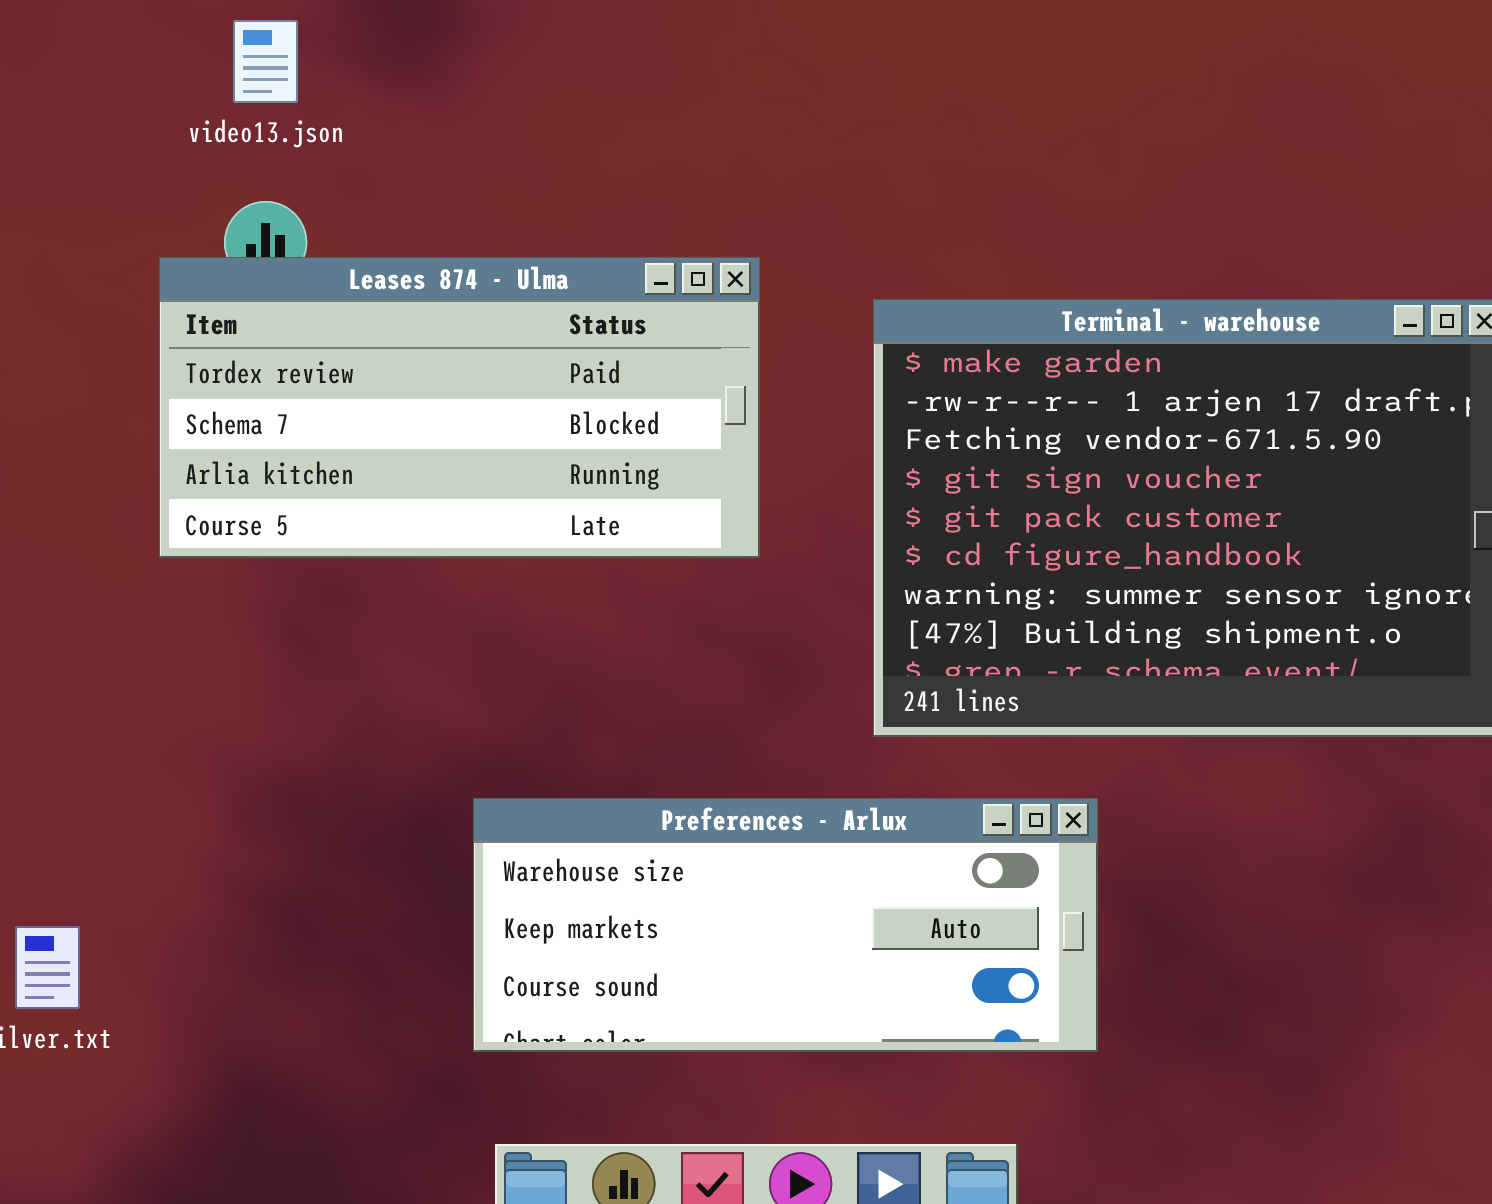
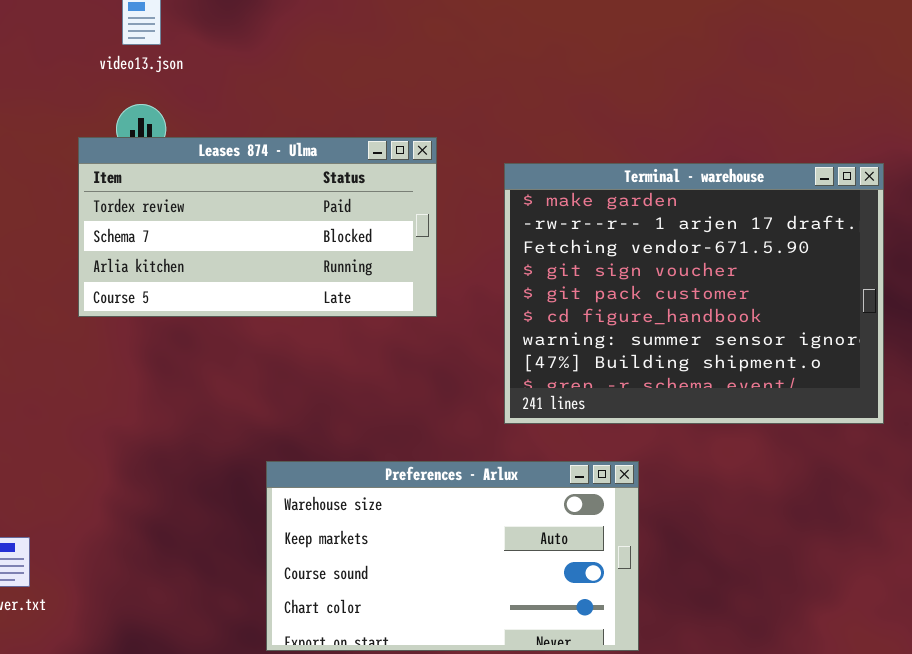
Preferences - Arlux: [473,798,1098,1052] -> [266,461,639,651], resized

